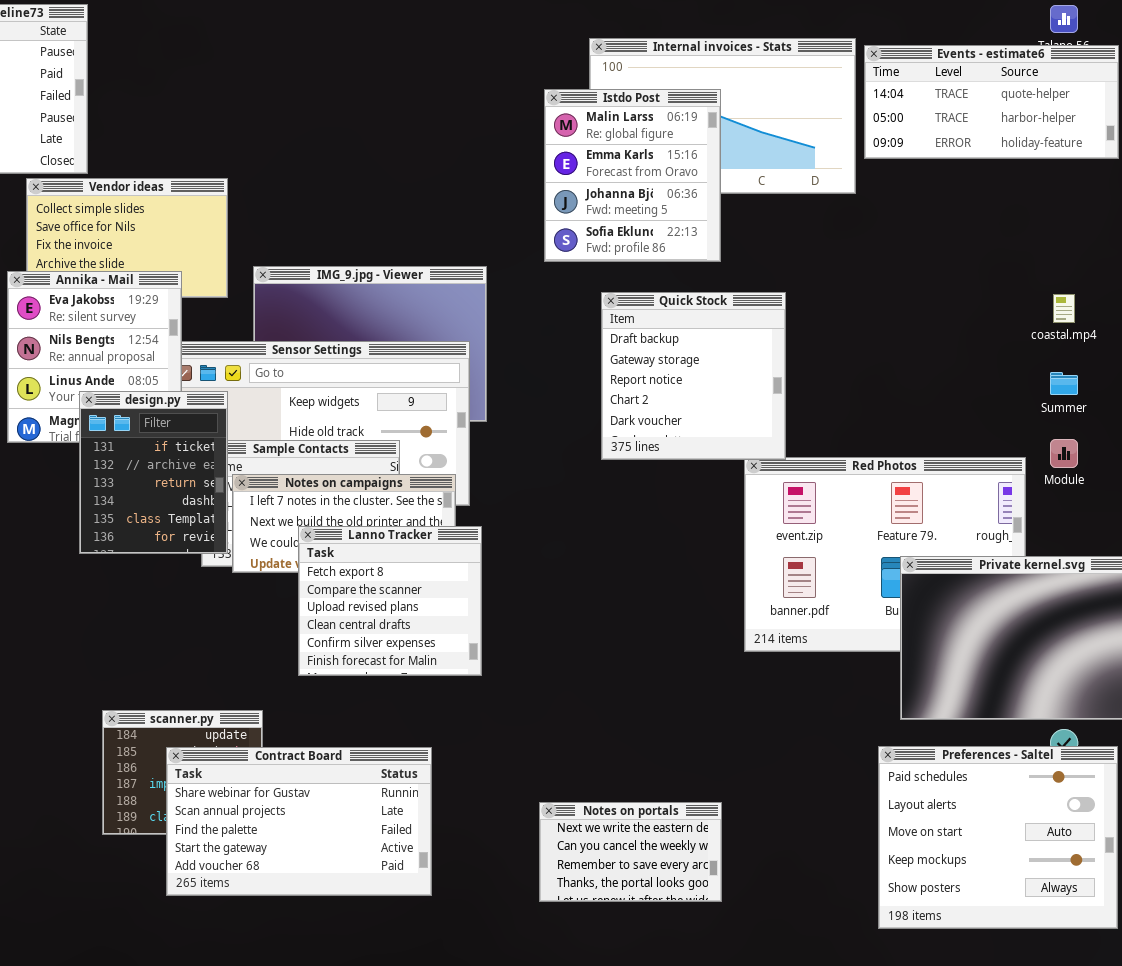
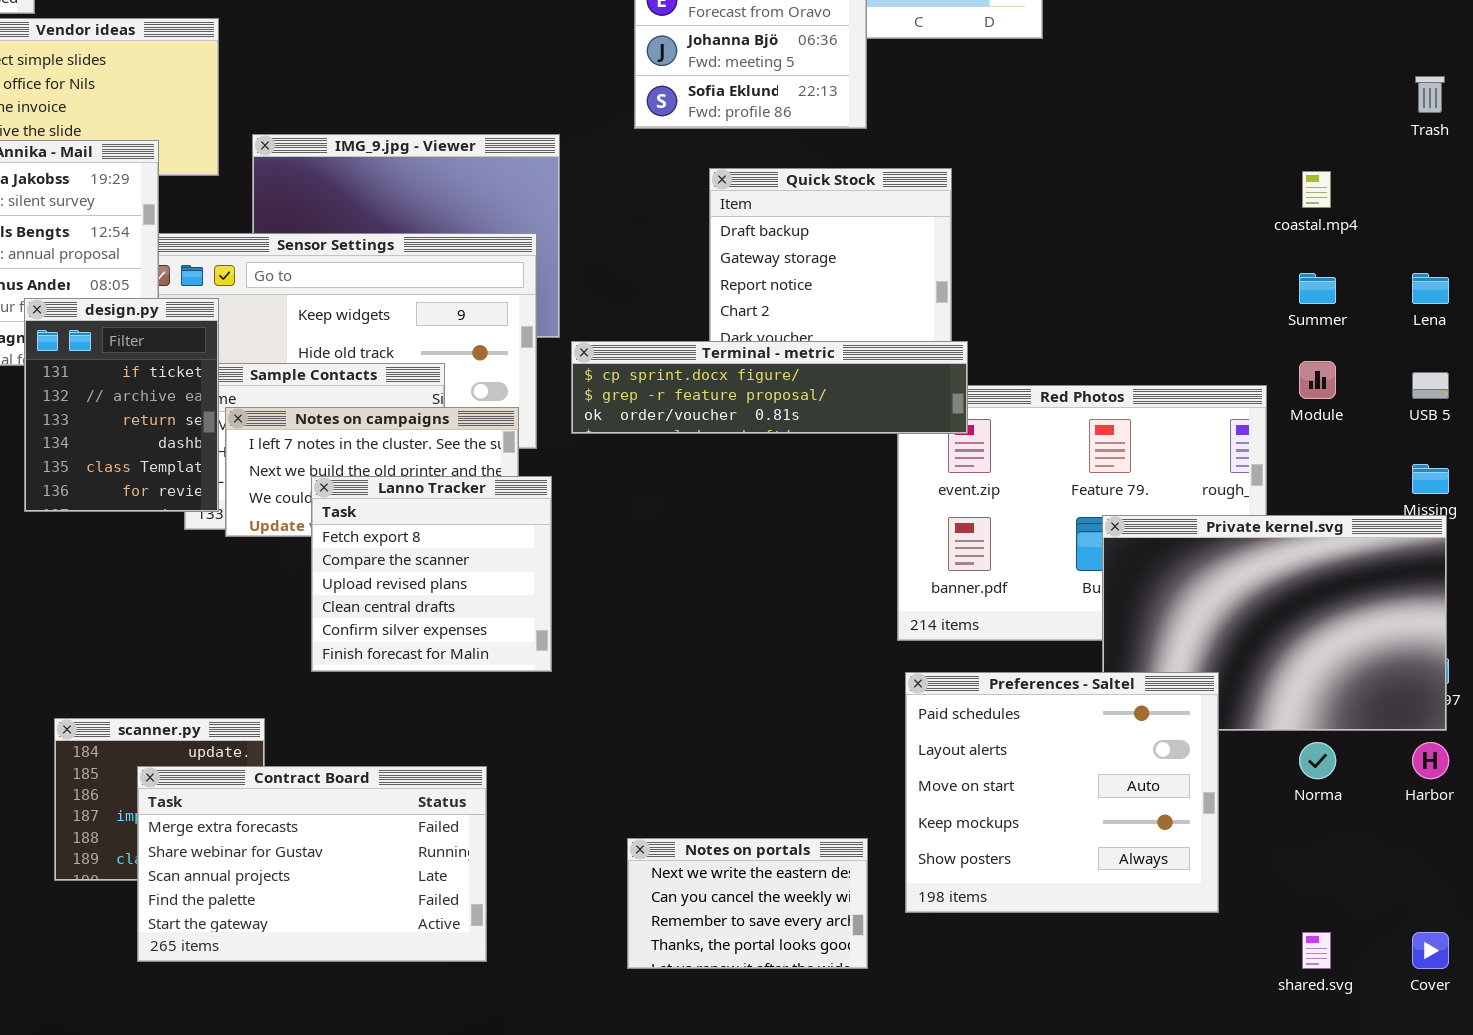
Terminal - metric: none -> [571,341,968,434], opened
Preferences - Saltel: [878,746,1118,929] -> [905,672,1219,913], moved
Contract Board: [166,747,432,896] -> [137,766,487,962], scrolled up 1 row

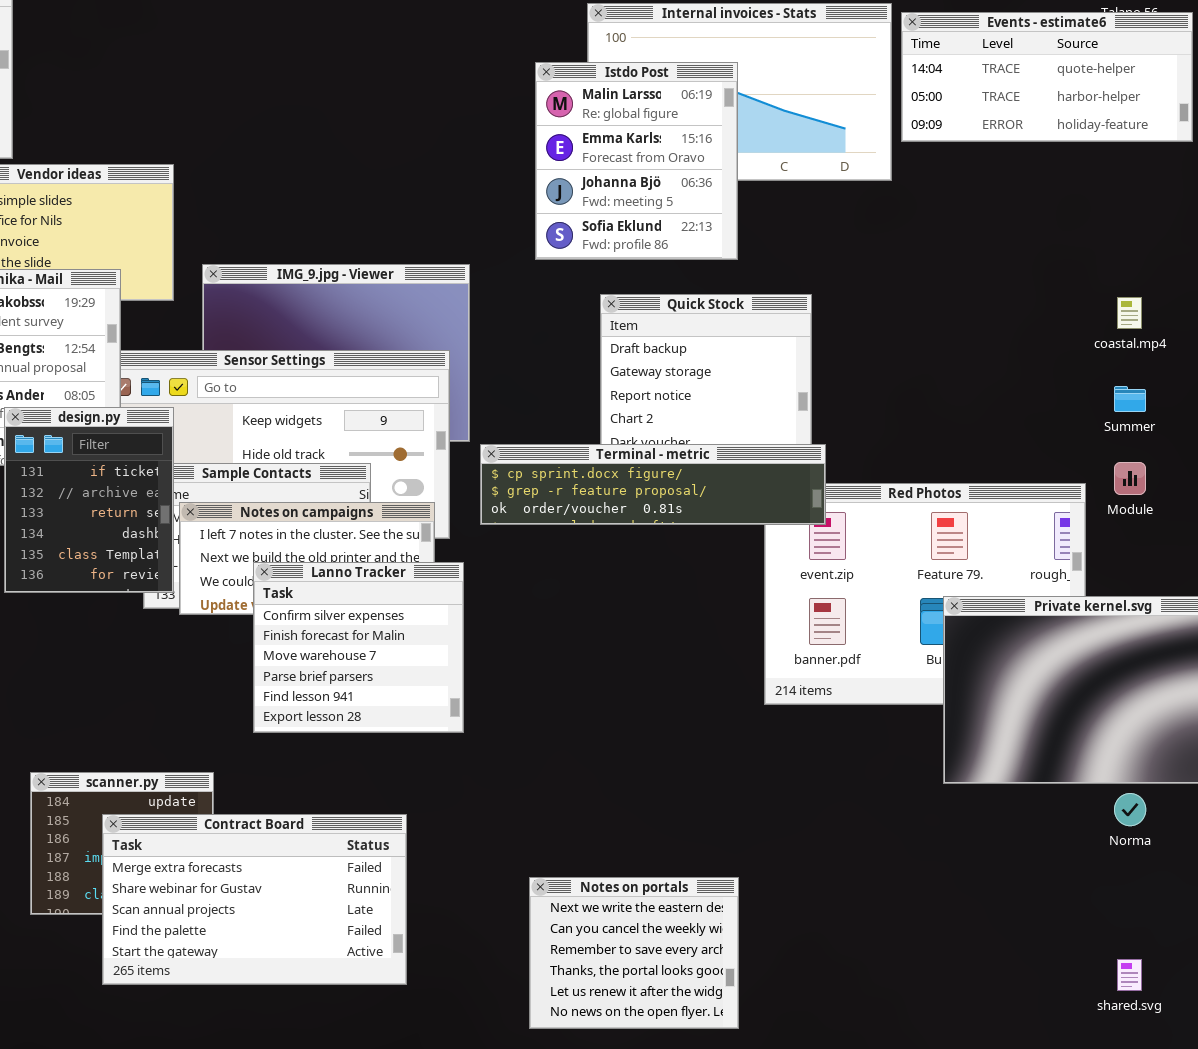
Lanno Tracker: [311,476,552,672] -> [253,562,464,733], scrolled down 4 rows
Preferences - Saltel: [905,672,1219,913] -> none, closed
Notes on portals: [627,838,868,969] -> [529,877,739,1029], resized

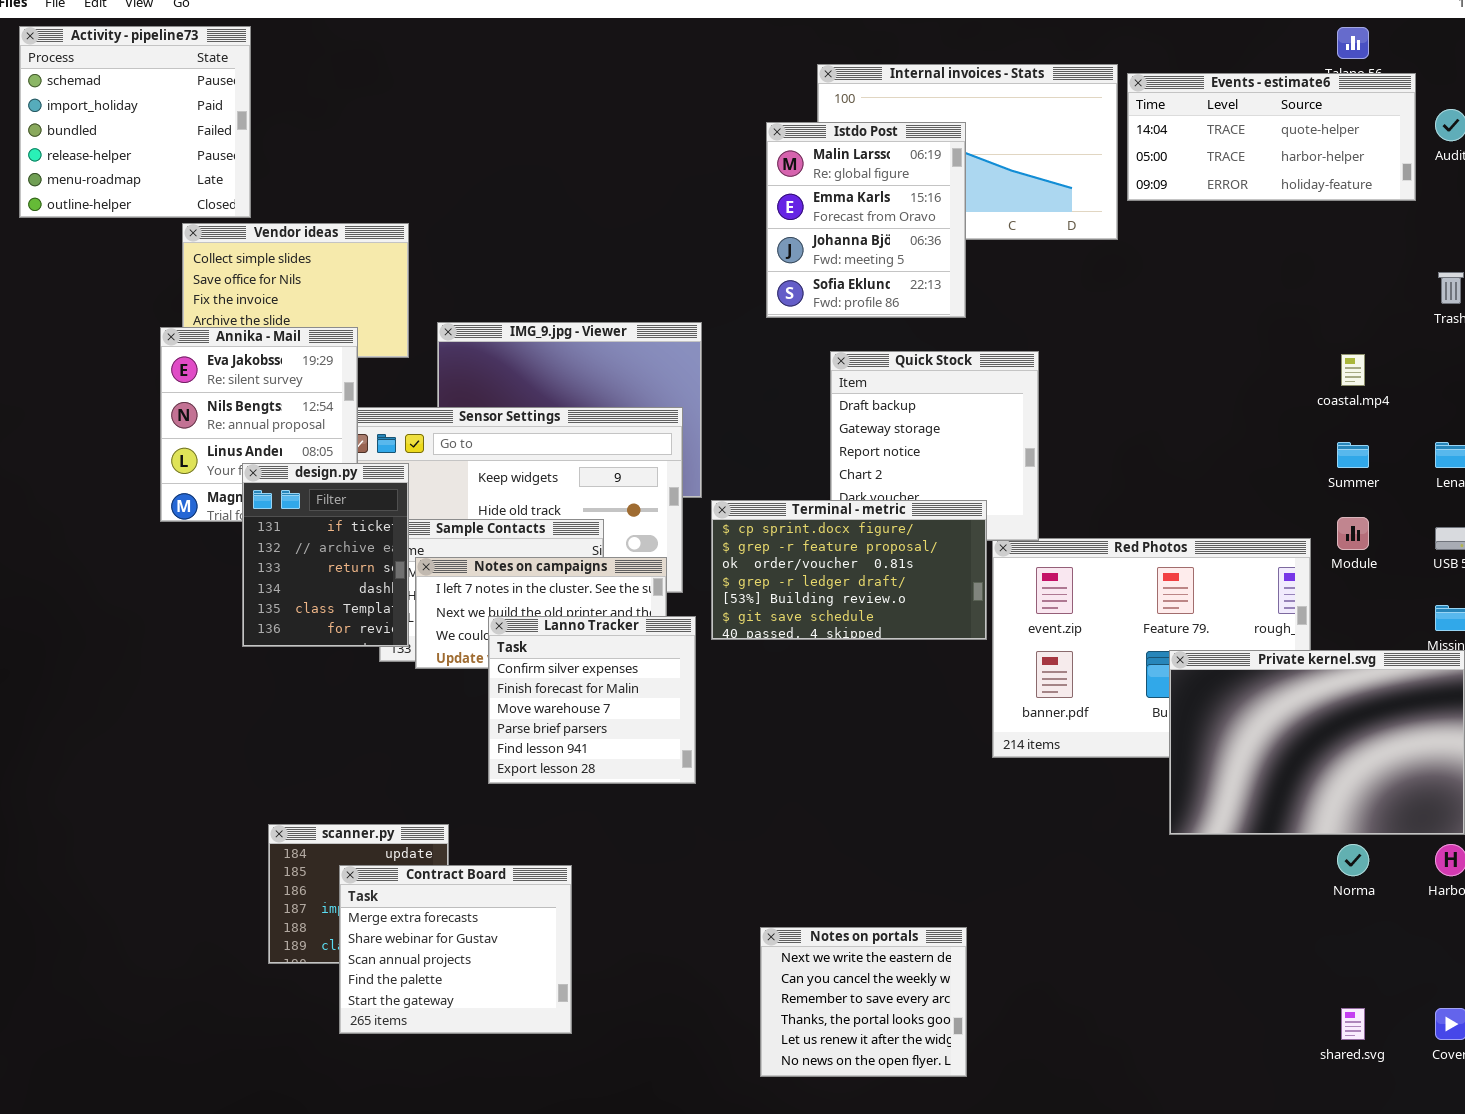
Terminal - metric: [480,444,826,525] -> [711,500,987,640], resized
Contract Board: [102,814,407,985] -> [339,865,572,1034], resized

